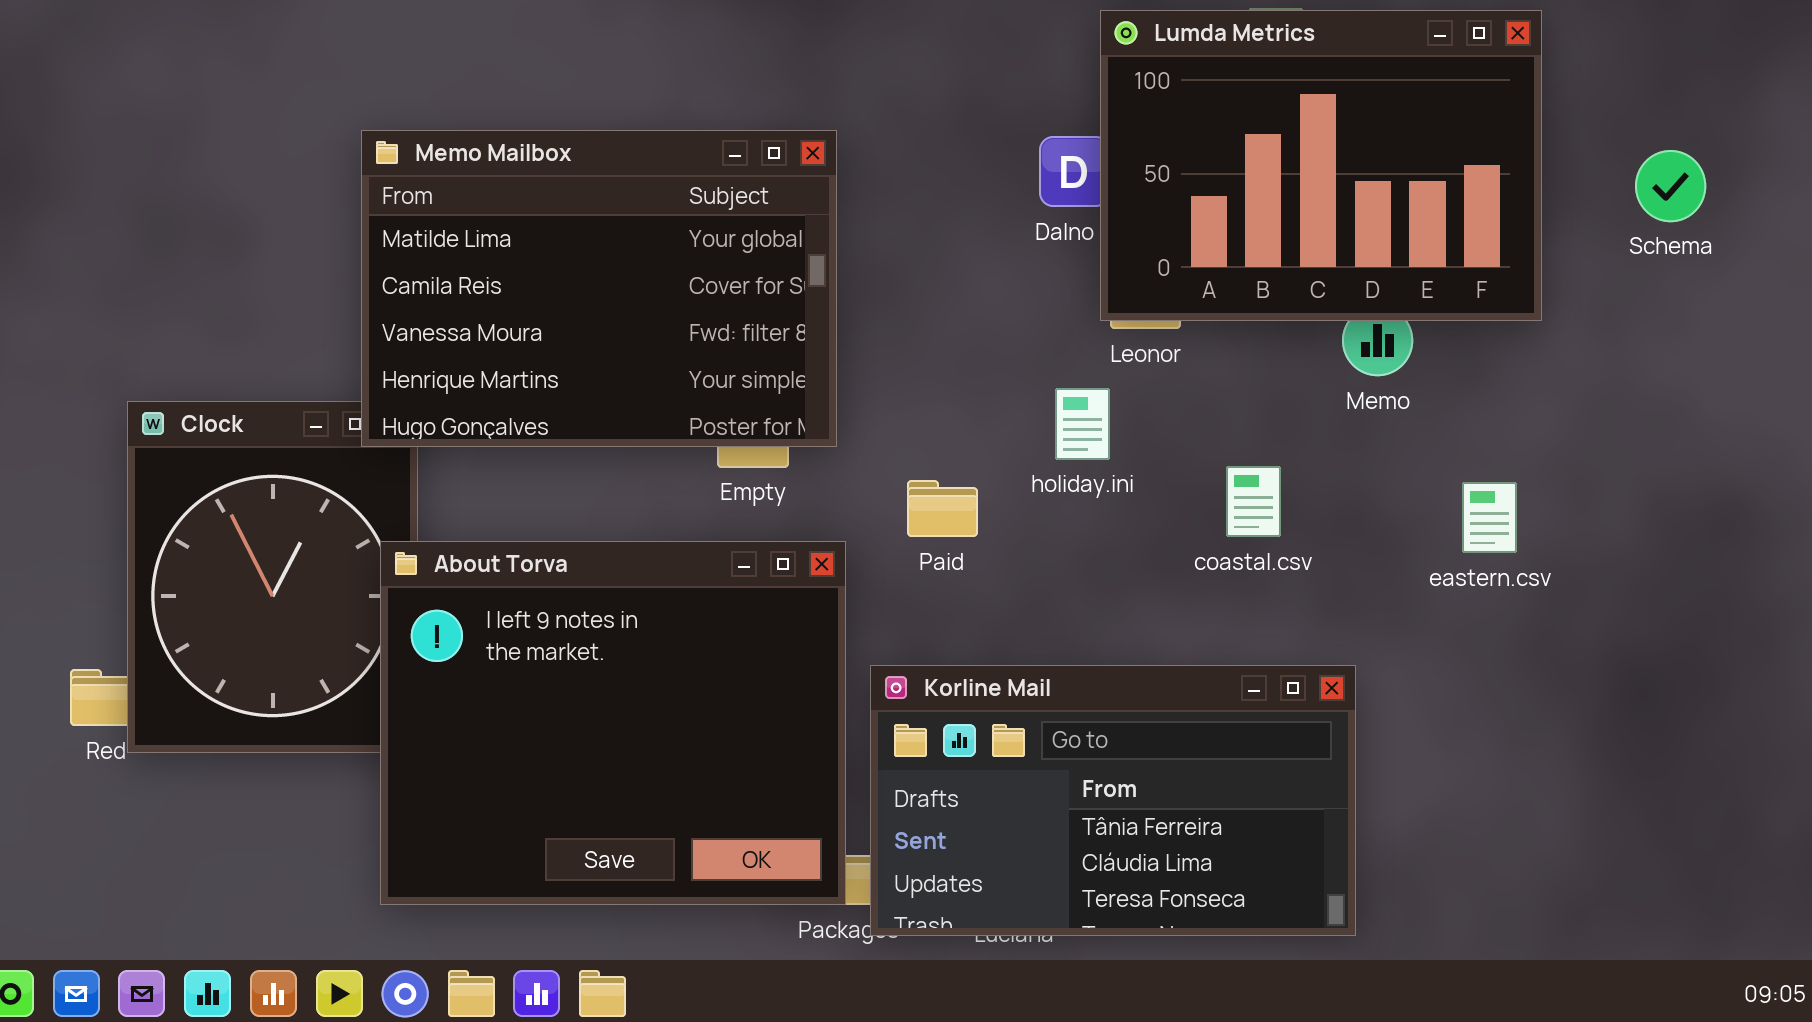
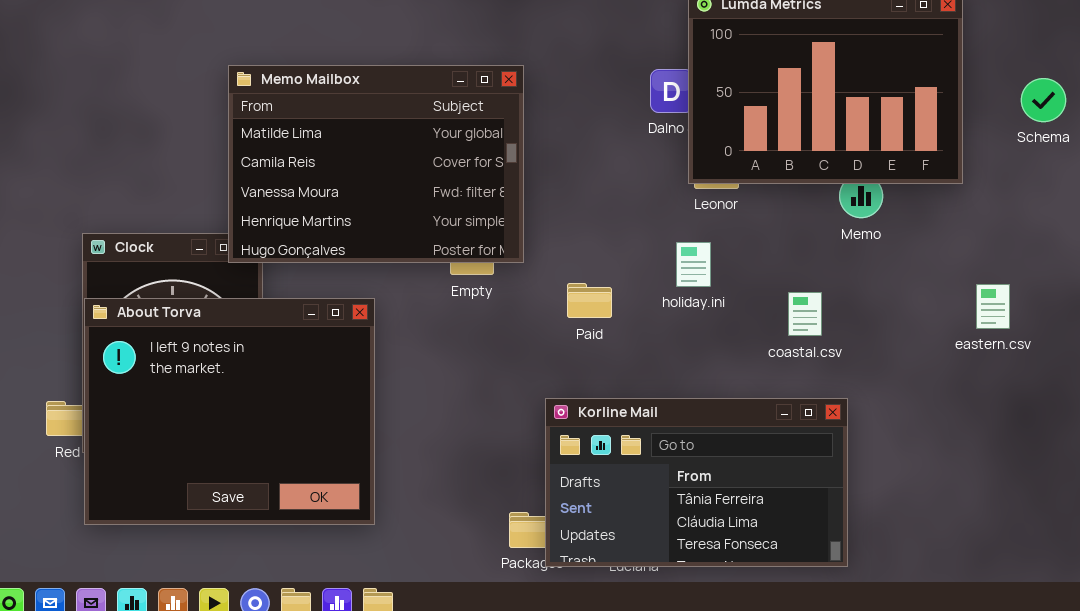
holiday.ini: [1055,388,1110,460] -> [676,242,711,287], moved
coastal.csv: [1226,466,1281,537] -> [788,292,822,336], moved
eastern.csv: [1462,482,1517,553] -> [976,284,1010,329], moved
About Torva: [380,541,846,905] -> [84,298,375,525], moved

